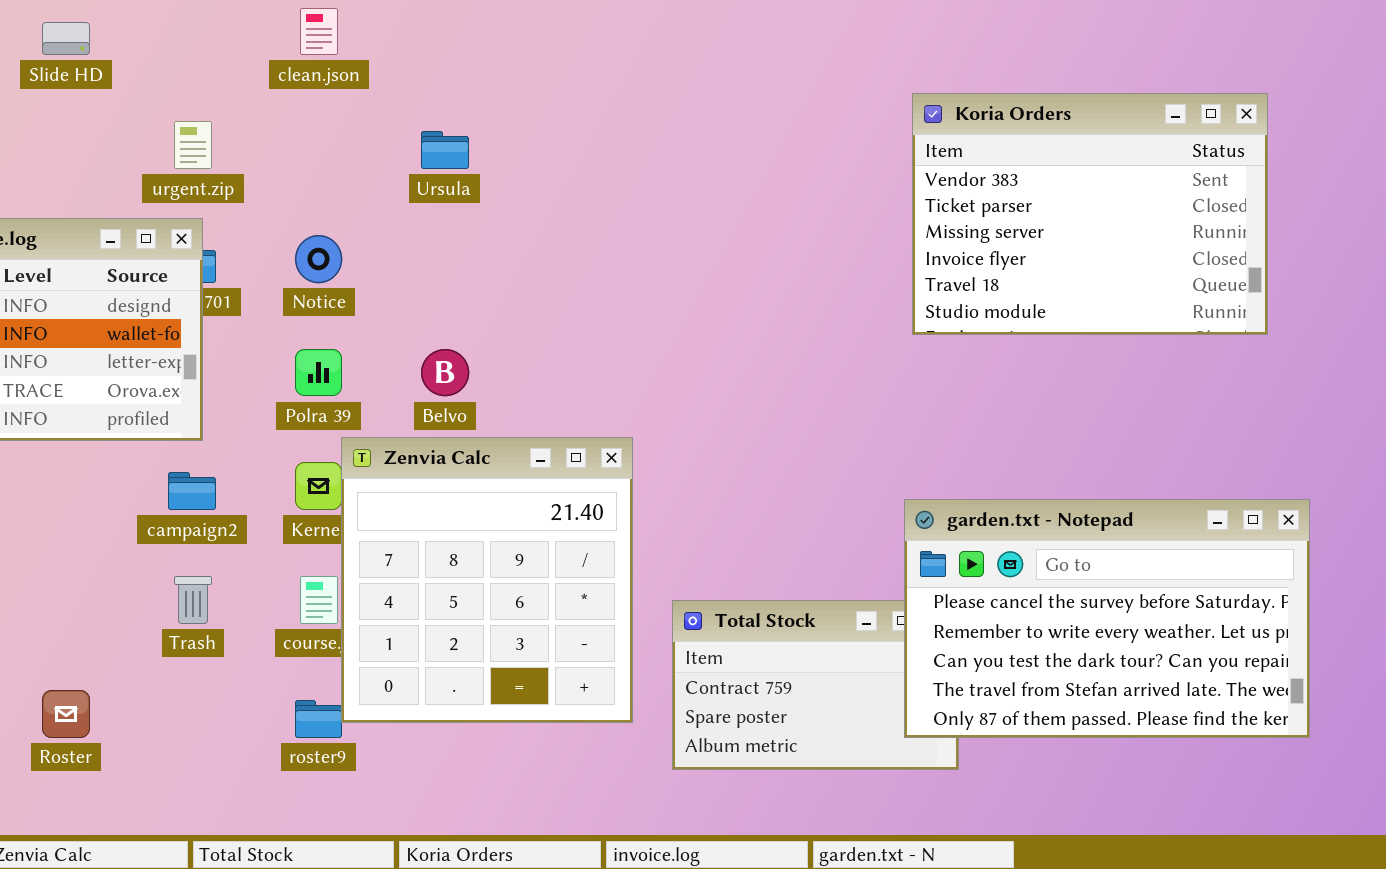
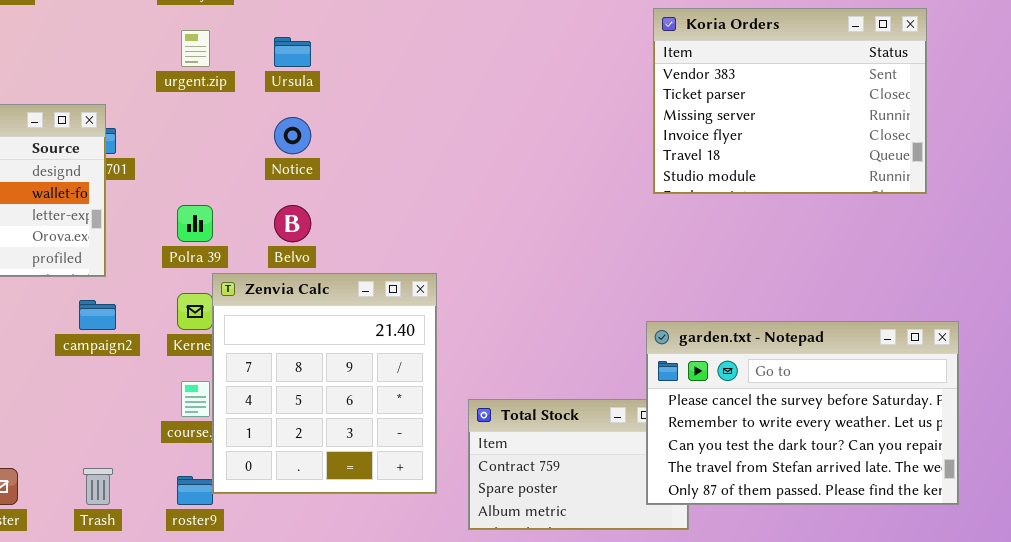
urgent.zip: [174,121,212,169] -> [181,30,210,67], moved
Notice: [295,235,342,283] -> [274,117,311,154], moved
Trash: [174,576,212,624] -> [83,468,113,505], moved

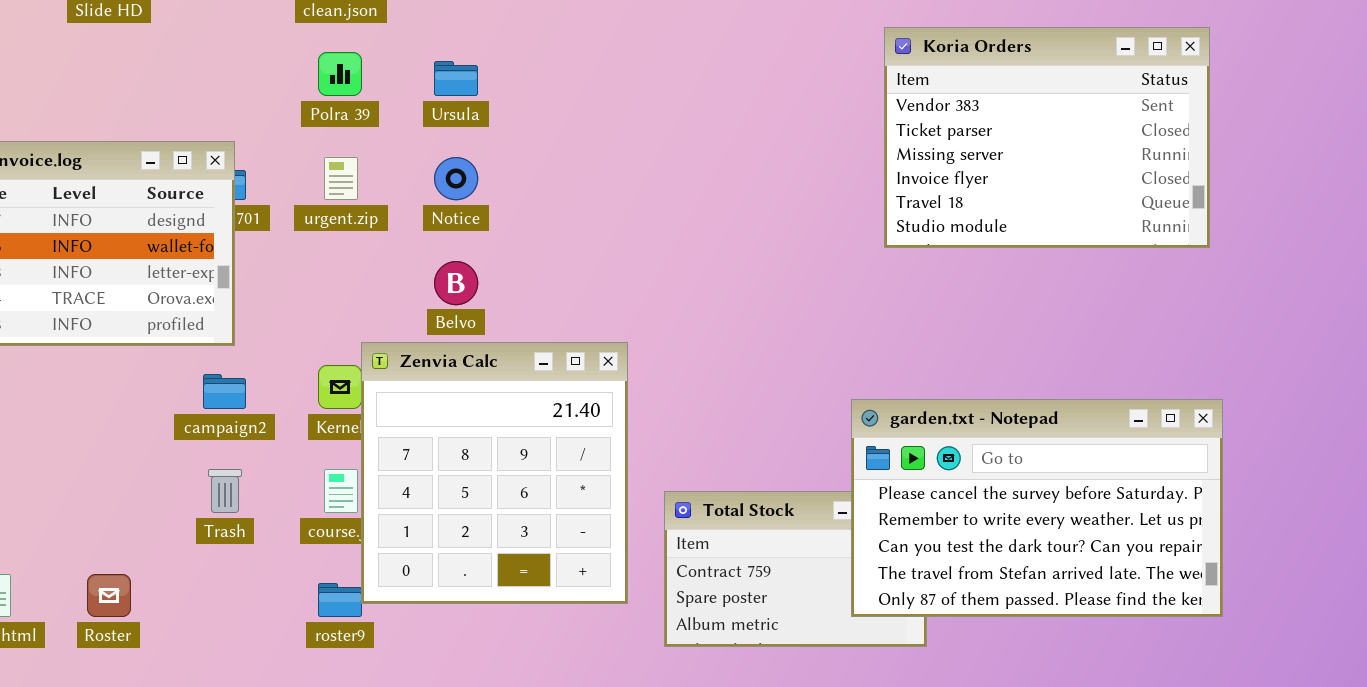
urgent.zip: [181,30,210,67] -> [324,157,358,200], moved
Polra 39: [177,205,213,242] -> [318,52,362,96], moved
garden.txt - Notepad: [646,321,959,505] -> [851,399,1223,617], moved
Trash: [83,468,113,505] -> [208,469,242,513], moved

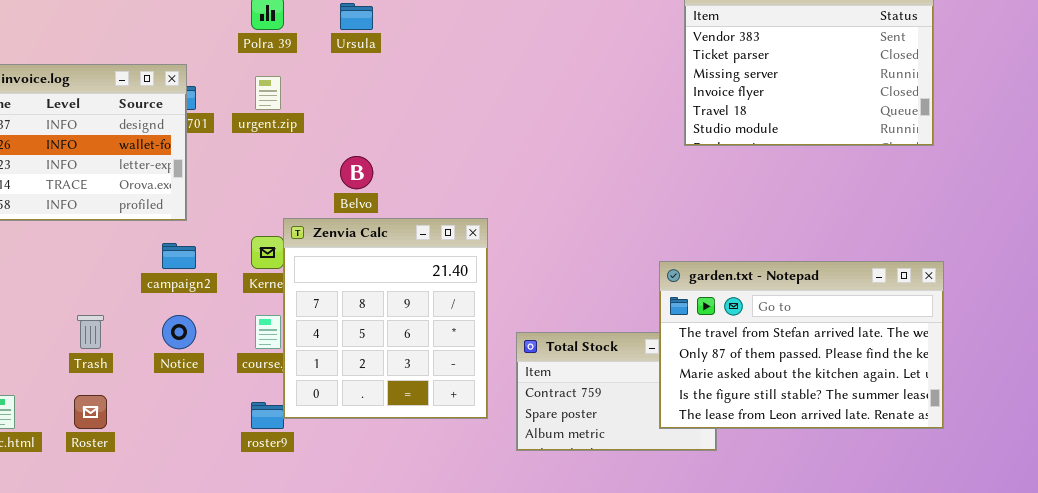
Notice: [434,157,478,200] -> [162,315,196,349], moved
garden.txt - Notepad: [851,399,1223,617] -> [659,261,944,429], scrolled down 3 rows
Trash: [208,469,242,513] -> [77,315,104,349], moved

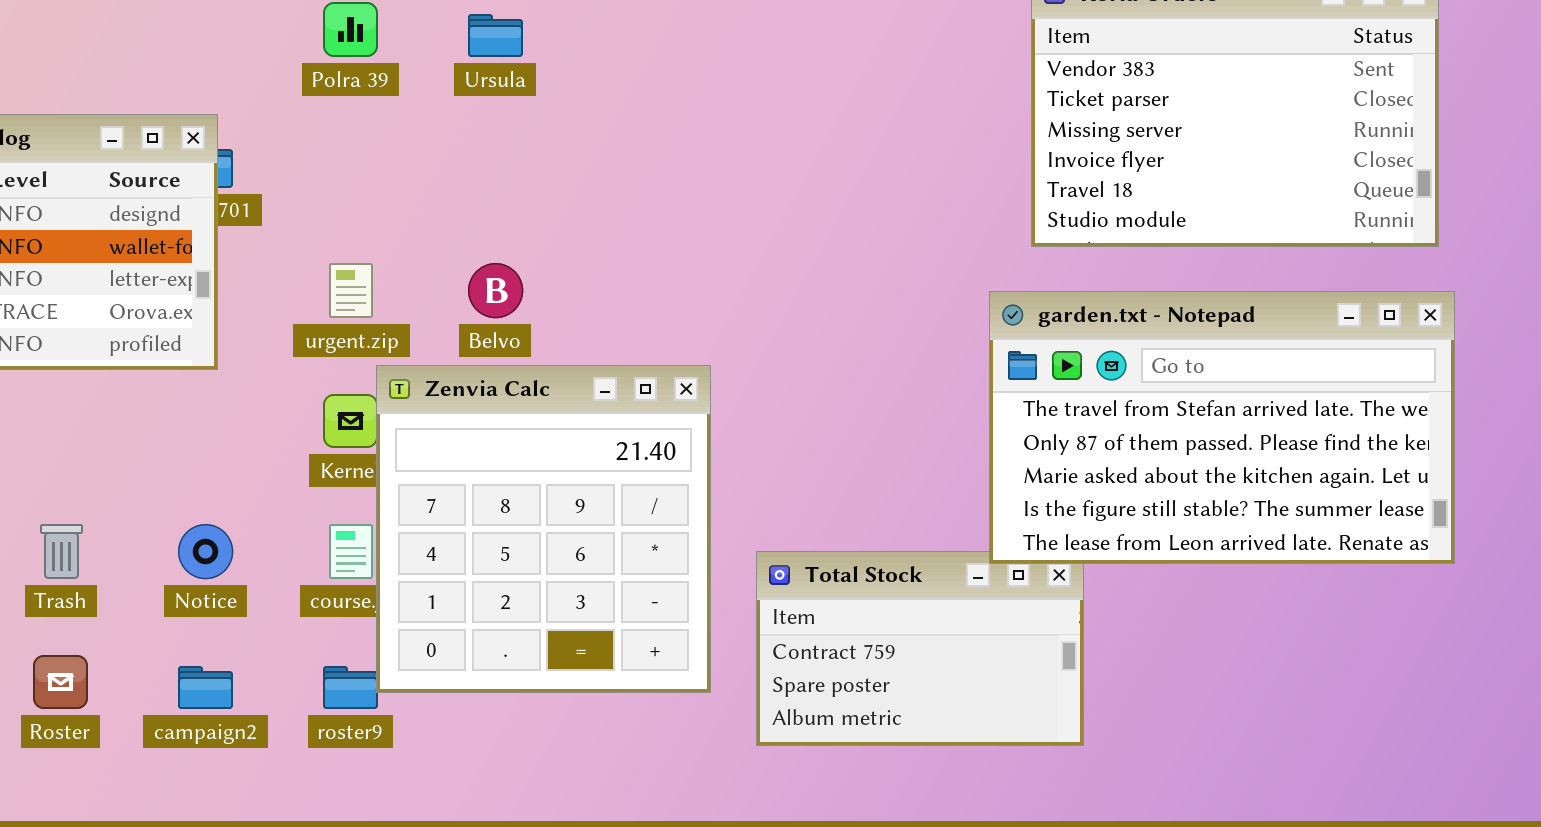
urgent.zip: [255,76,281,110] -> [329,263,373,318], moved
campaign2: [162,243,196,269] -> [178,666,233,709], moved
garden.txt - Notepad: [659,261,944,429] -> [989,291,1455,564], moved

